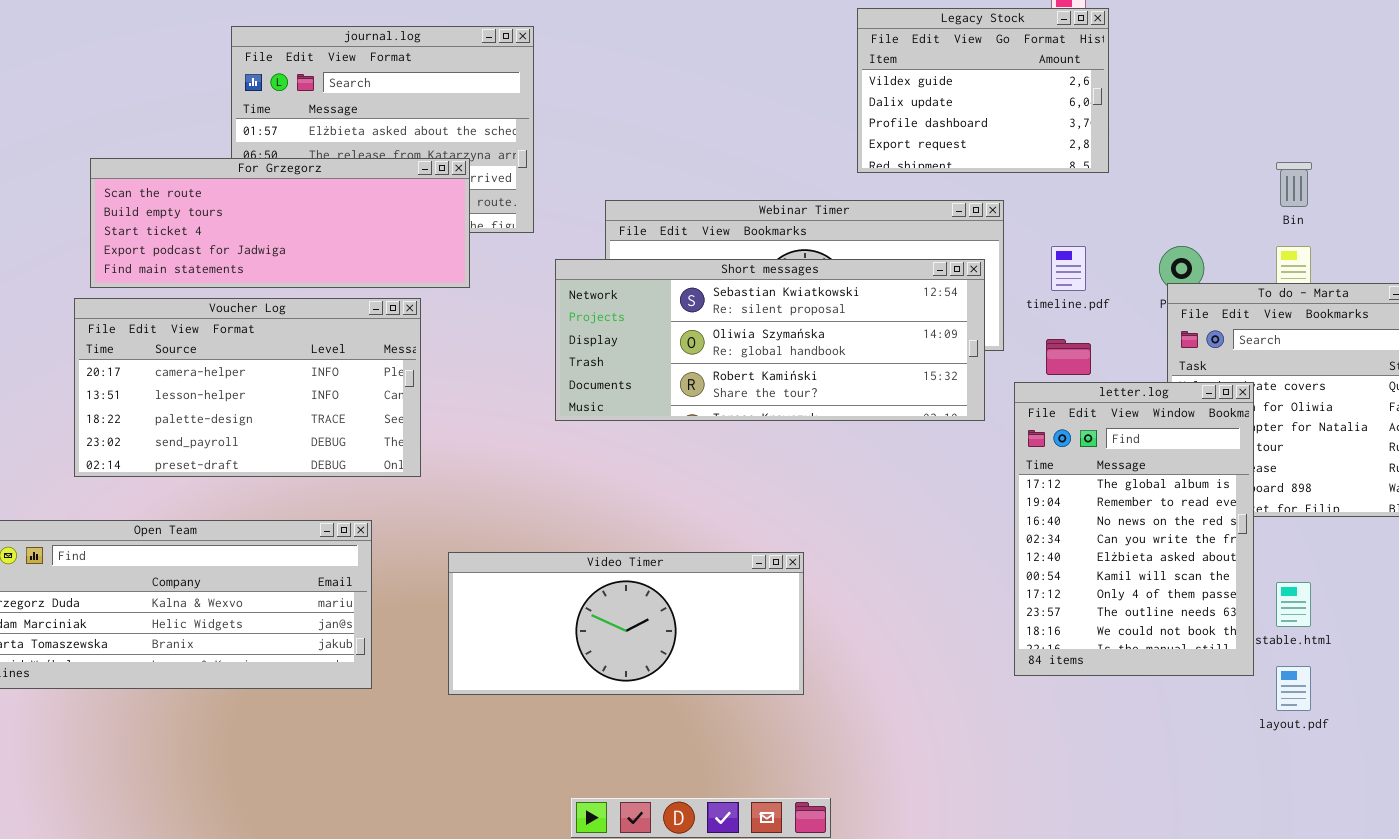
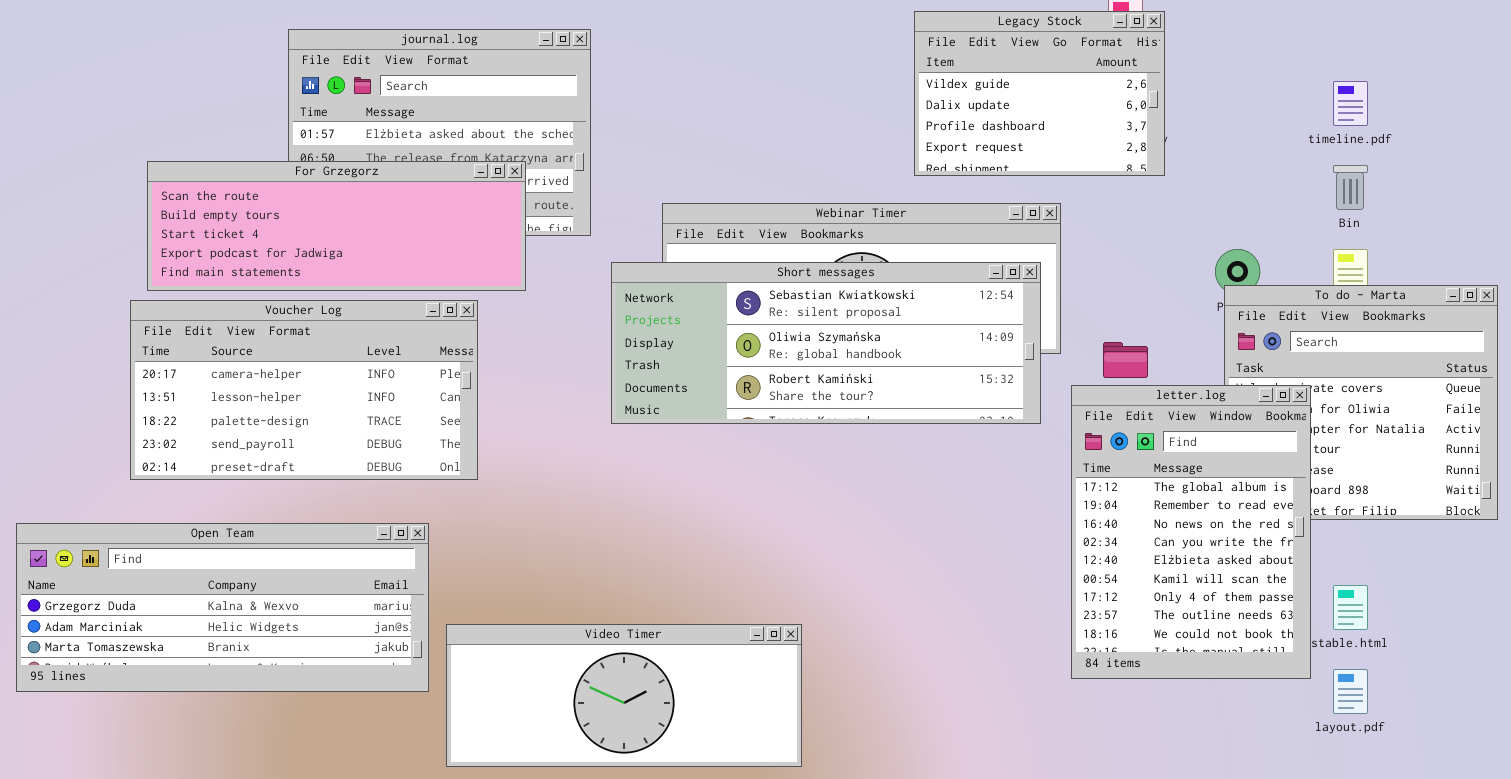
timeline.pdf: [1051,246,1086,291] -> [1333,81,1368,126], moved
Video Timer: [448,552,804,695] -> [446,624,802,767], moved

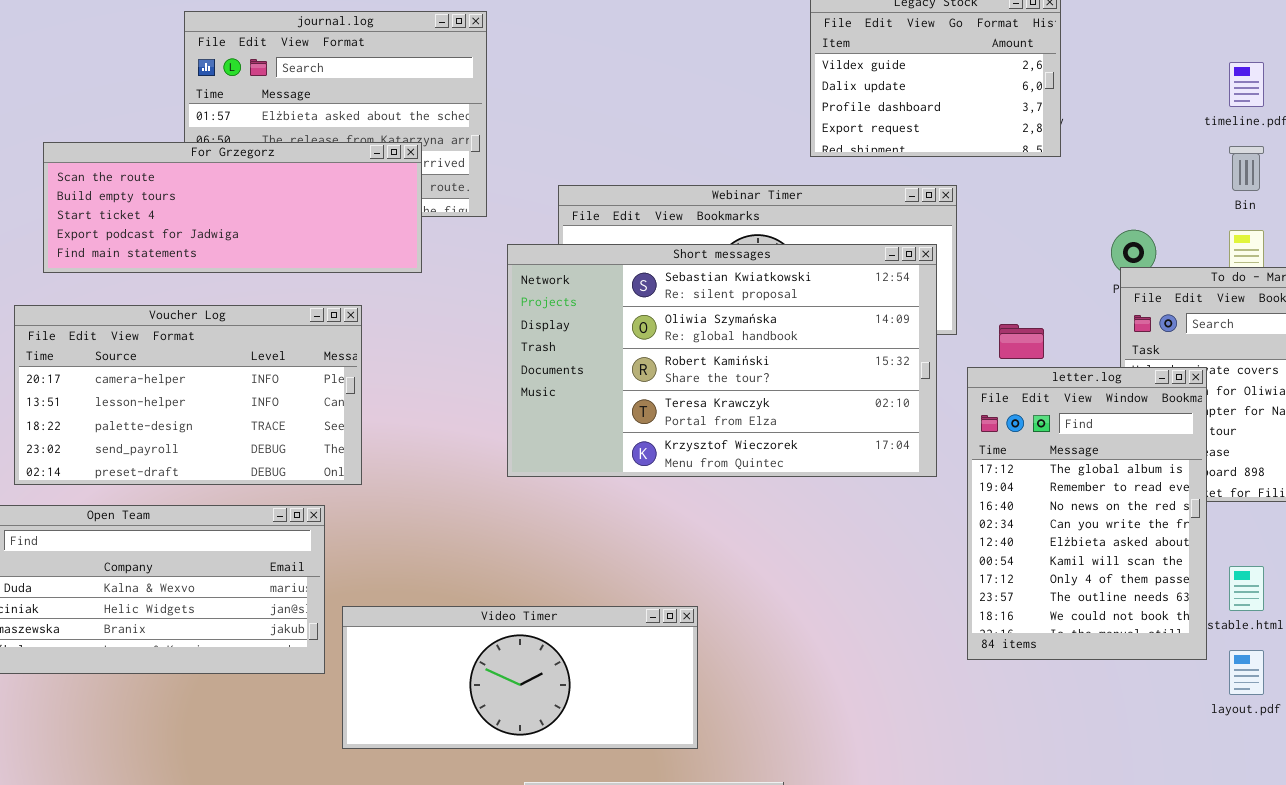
Short messages: [611,262,1041,424] -> [507,244,937,477], resized
Voucher Log: [130,300,478,480] -> [14,305,362,485], moved

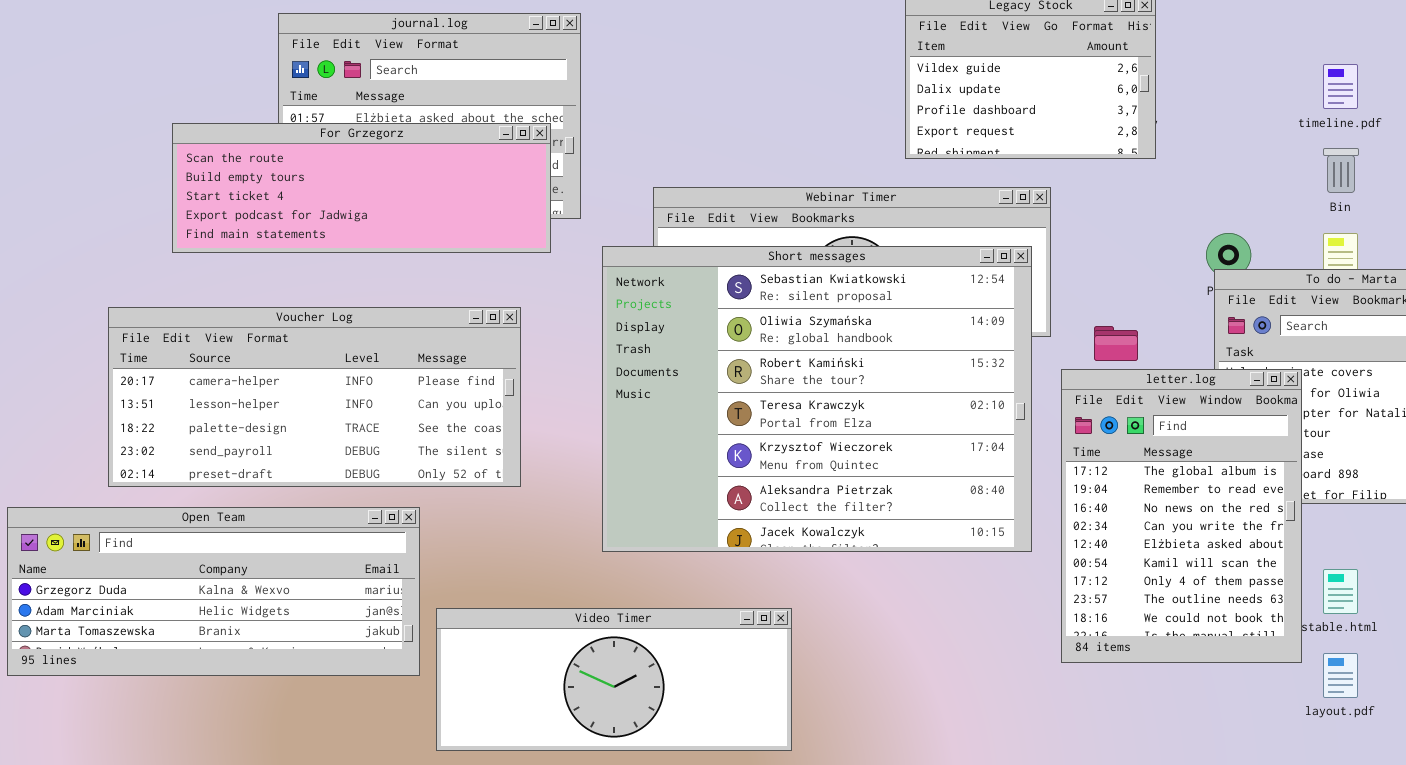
For Grzegorz: [43,142,422,273] -> [172,123,551,253], moved
Short messages: [507,244,937,477] -> [602,246,1032,552], resized
Voucher Log: [14,305,362,485] -> [108,307,521,487], resized

